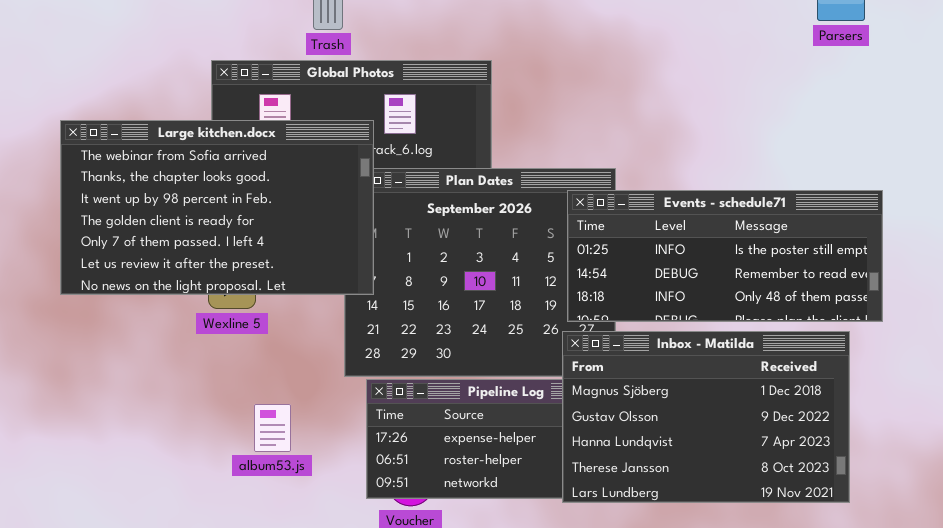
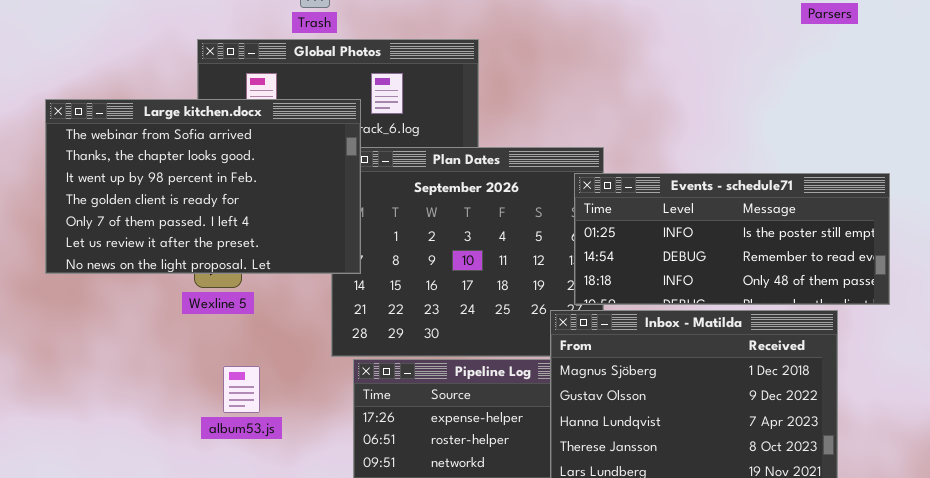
Events - schedule71: [567,190,883,322] -> [574,173,890,305], moved
album53.js: [254,404,291,452] -> [223,366,260,413], moved

